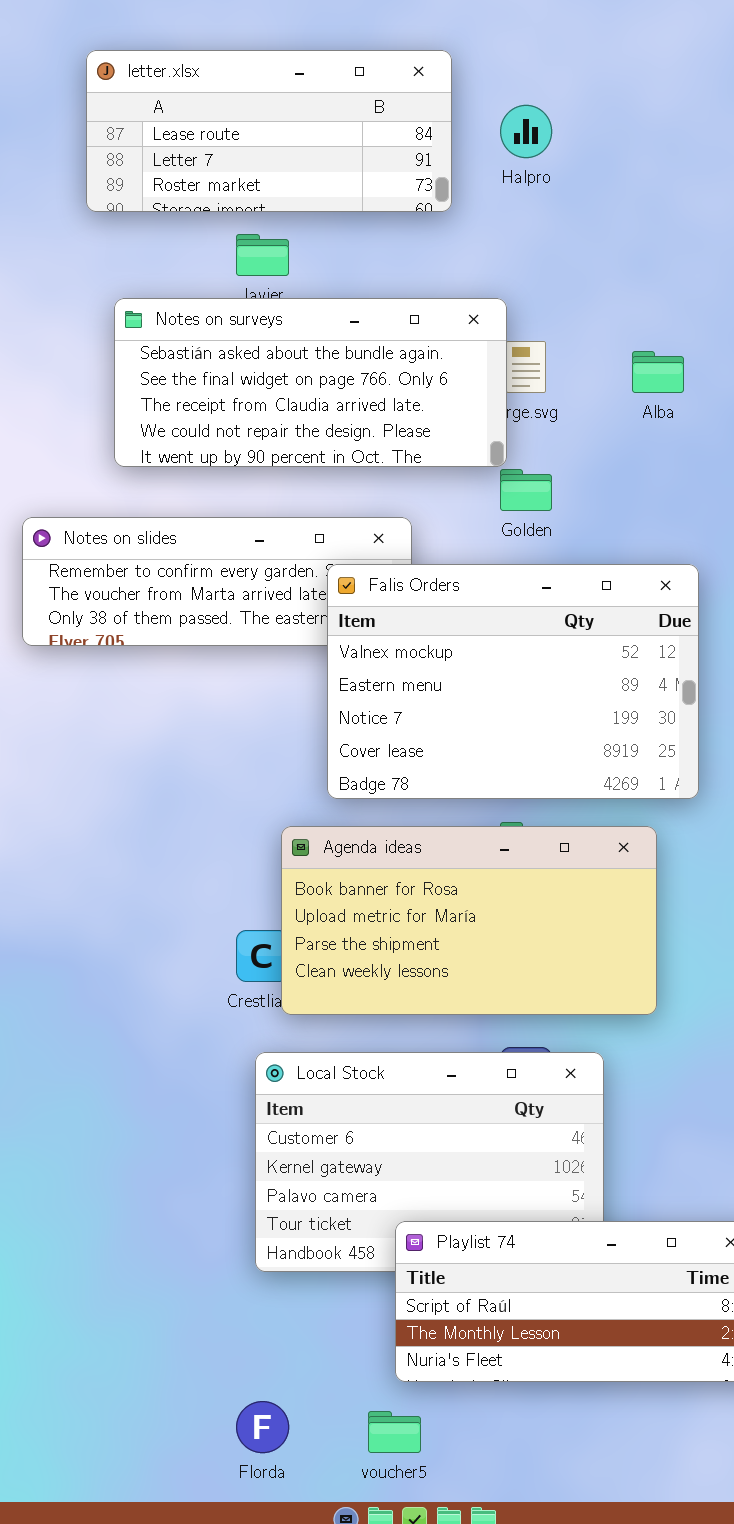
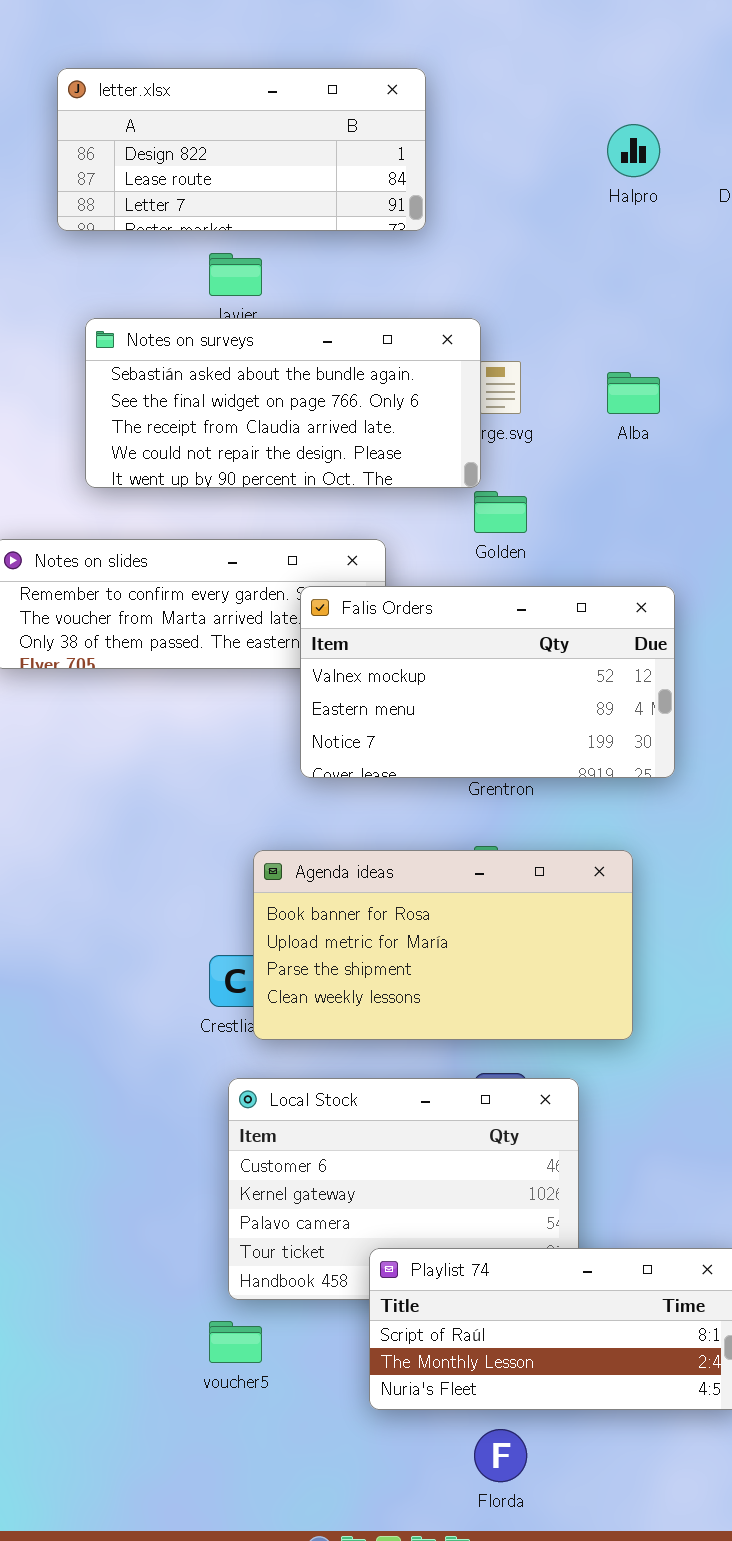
letter.xlsx: [86,50,452,212] -> [57,68,426,231], scrolled up 1 row
Halpro: [500,105,552,158] -> [607,124,660,177], moved
Falis Orders: [327,564,699,799] -> [300,586,675,778], resized
Florda: [236,1401,289,1453] -> [474,1429,527,1482], moved
voucher5: [368,1411,421,1453] -> [209,1321,262,1363], moved

